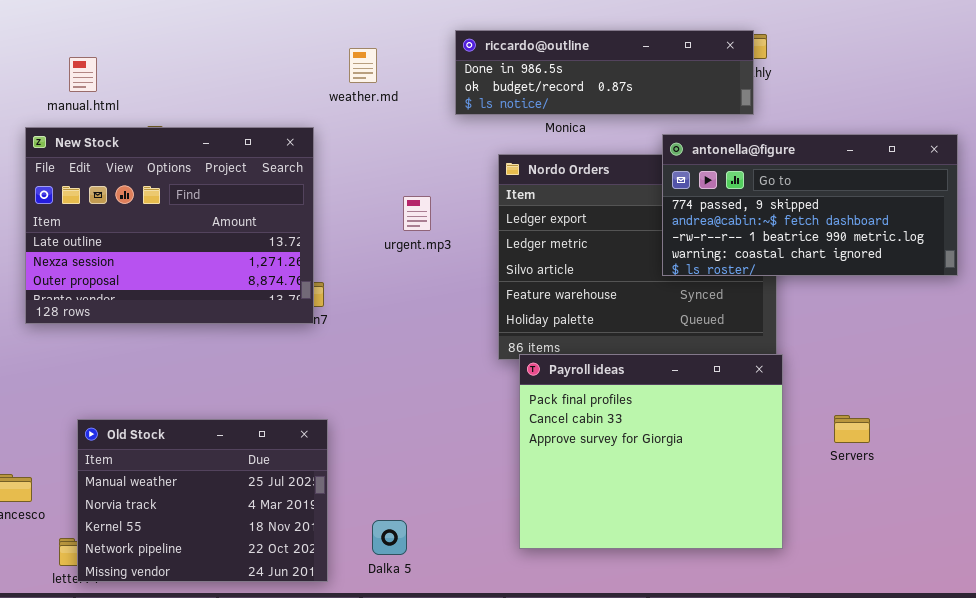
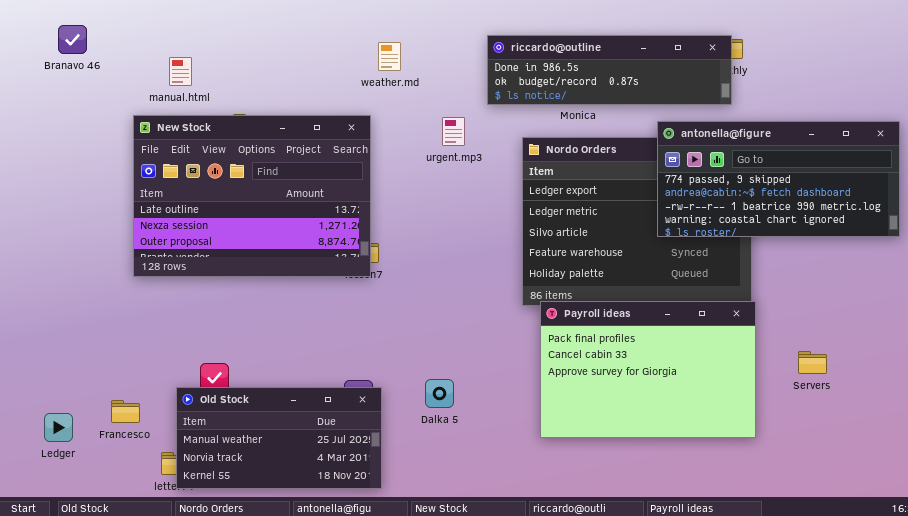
weather.md: [349,48,377,83] -> [378,42,401,71], moved
urgent.mp3: [403,196,431,231] -> [442,117,465,146], moved
Payroll ideas: [519,354,783,549] -> [540,301,756,438], resized
Old Stock: [77,419,328,582] -> [176,387,382,489], resized
Dalka 5: [372,520,407,555] -> [425,379,454,408], moved

